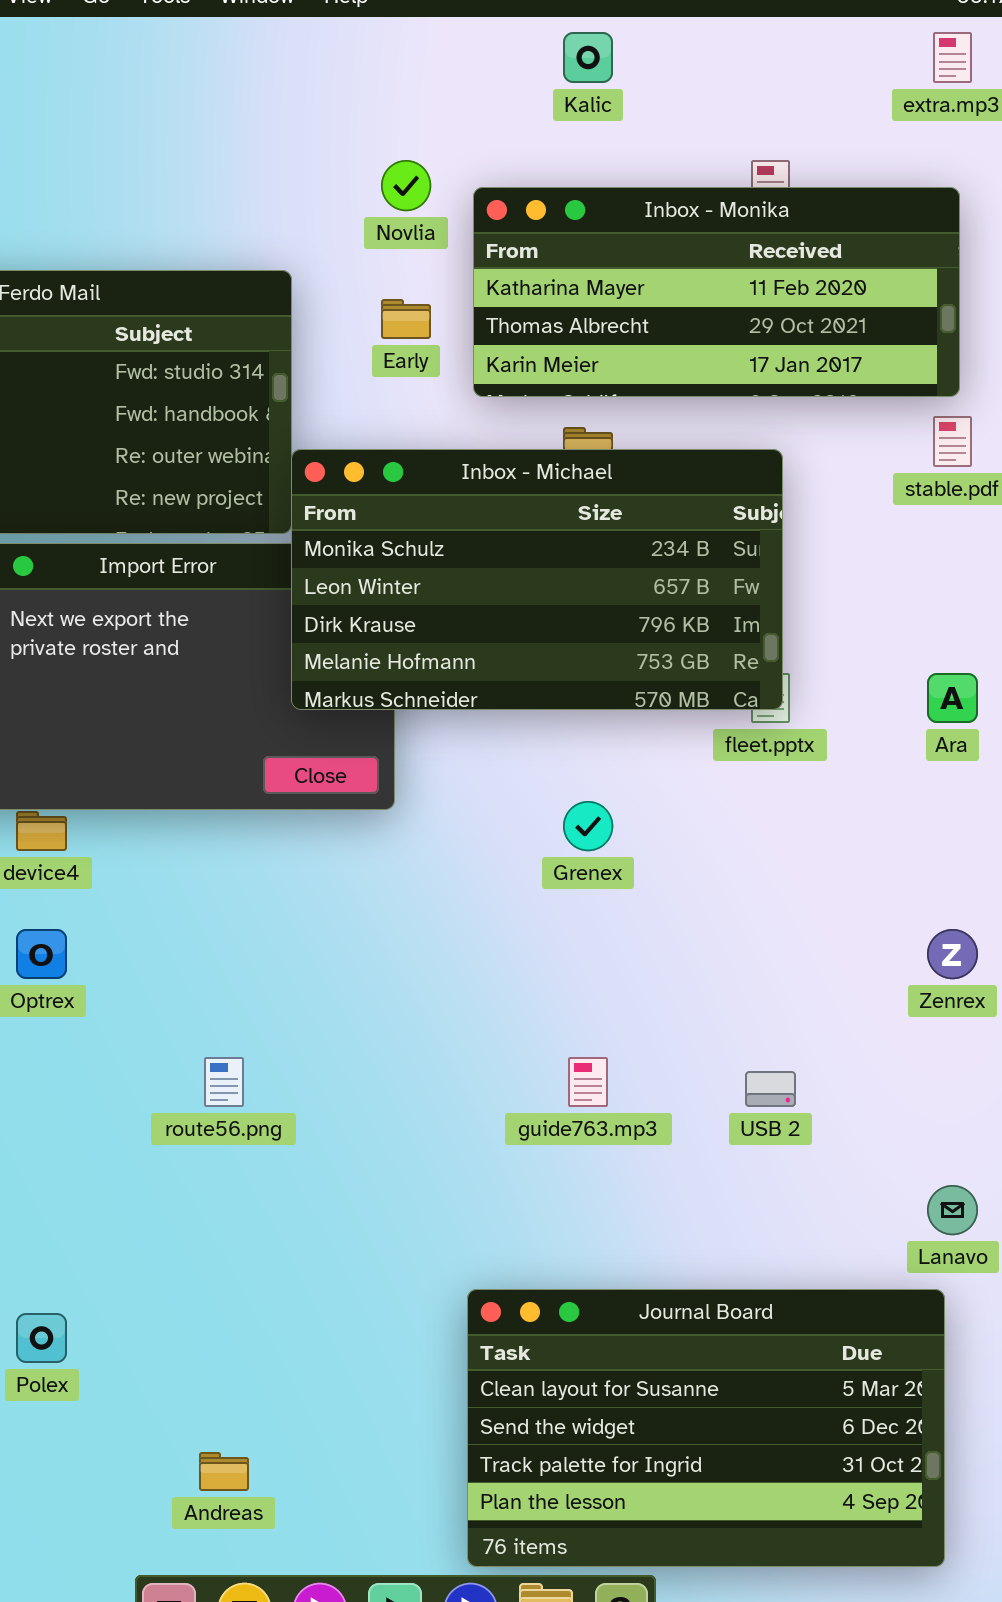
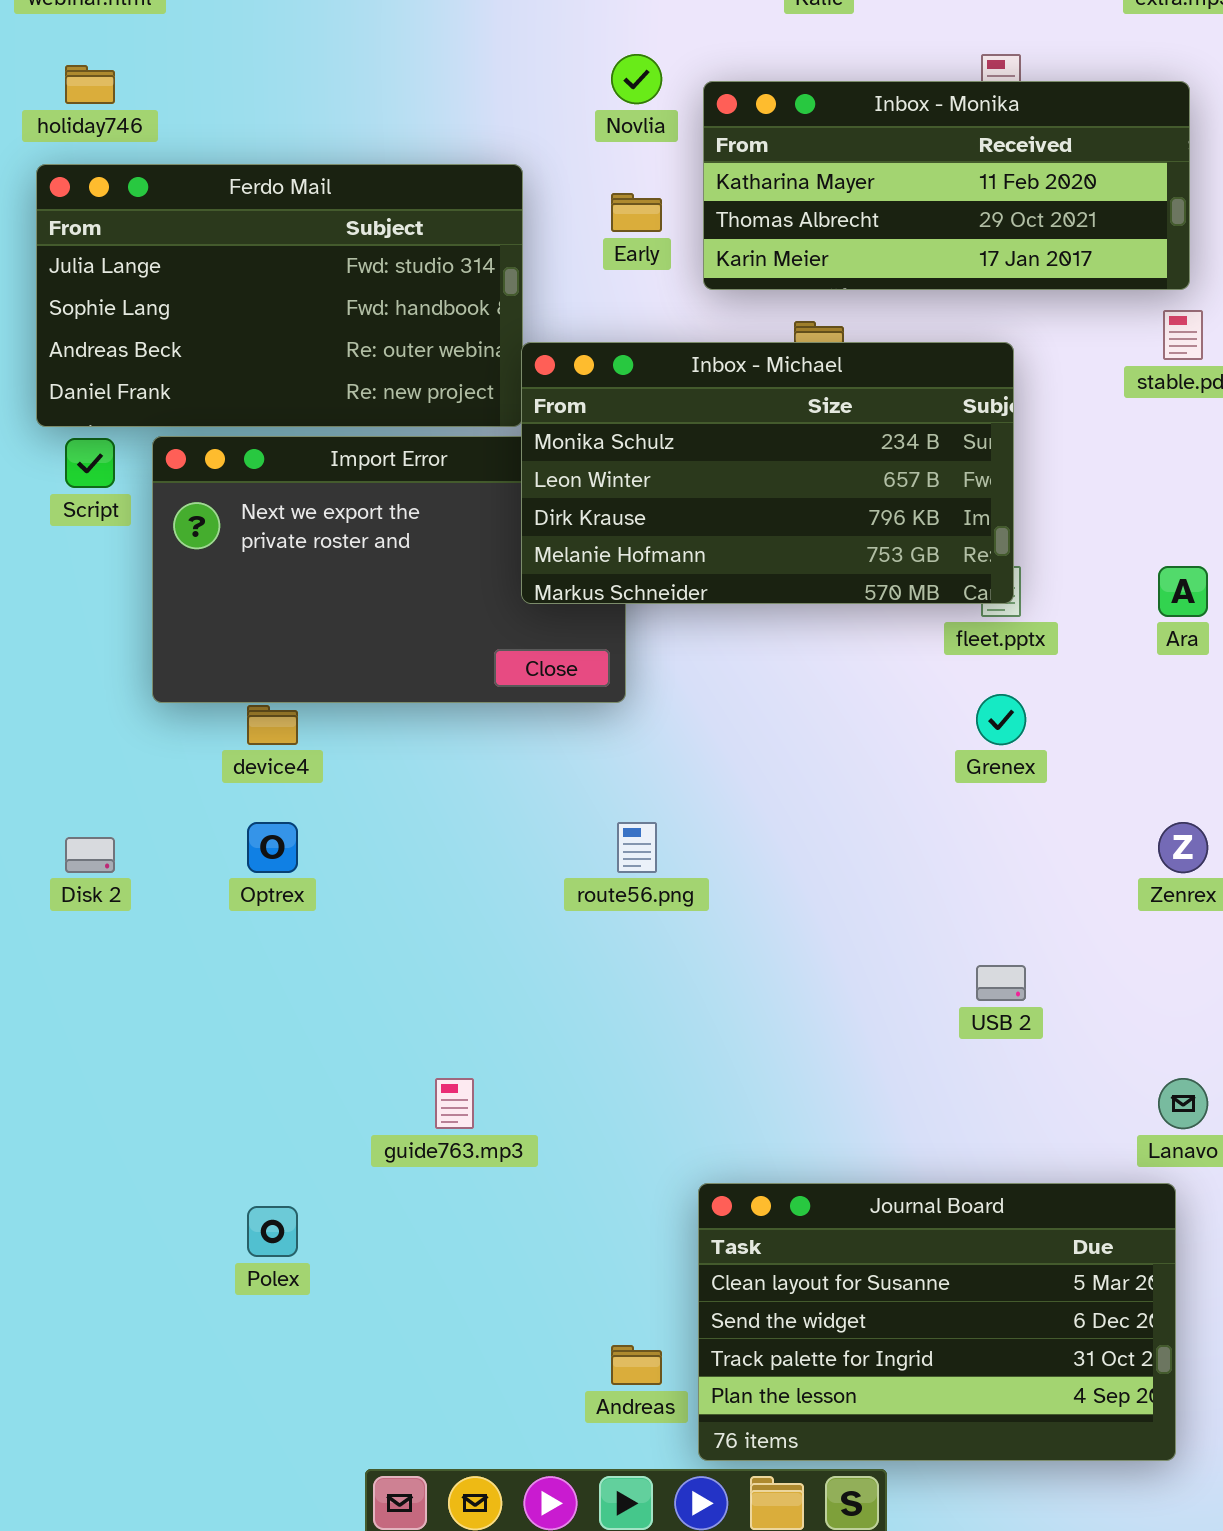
Grenex: [563,801,613,851] -> [976,694,1026,745], moved
route56.png: [204,1057,244,1107] -> [617,822,657,873], moved
guide763.mp3: [568,1057,608,1107] -> [435,1078,474,1129], moved
Andreas: [199,1452,249,1491] -> [611,1345,662,1385], moved

